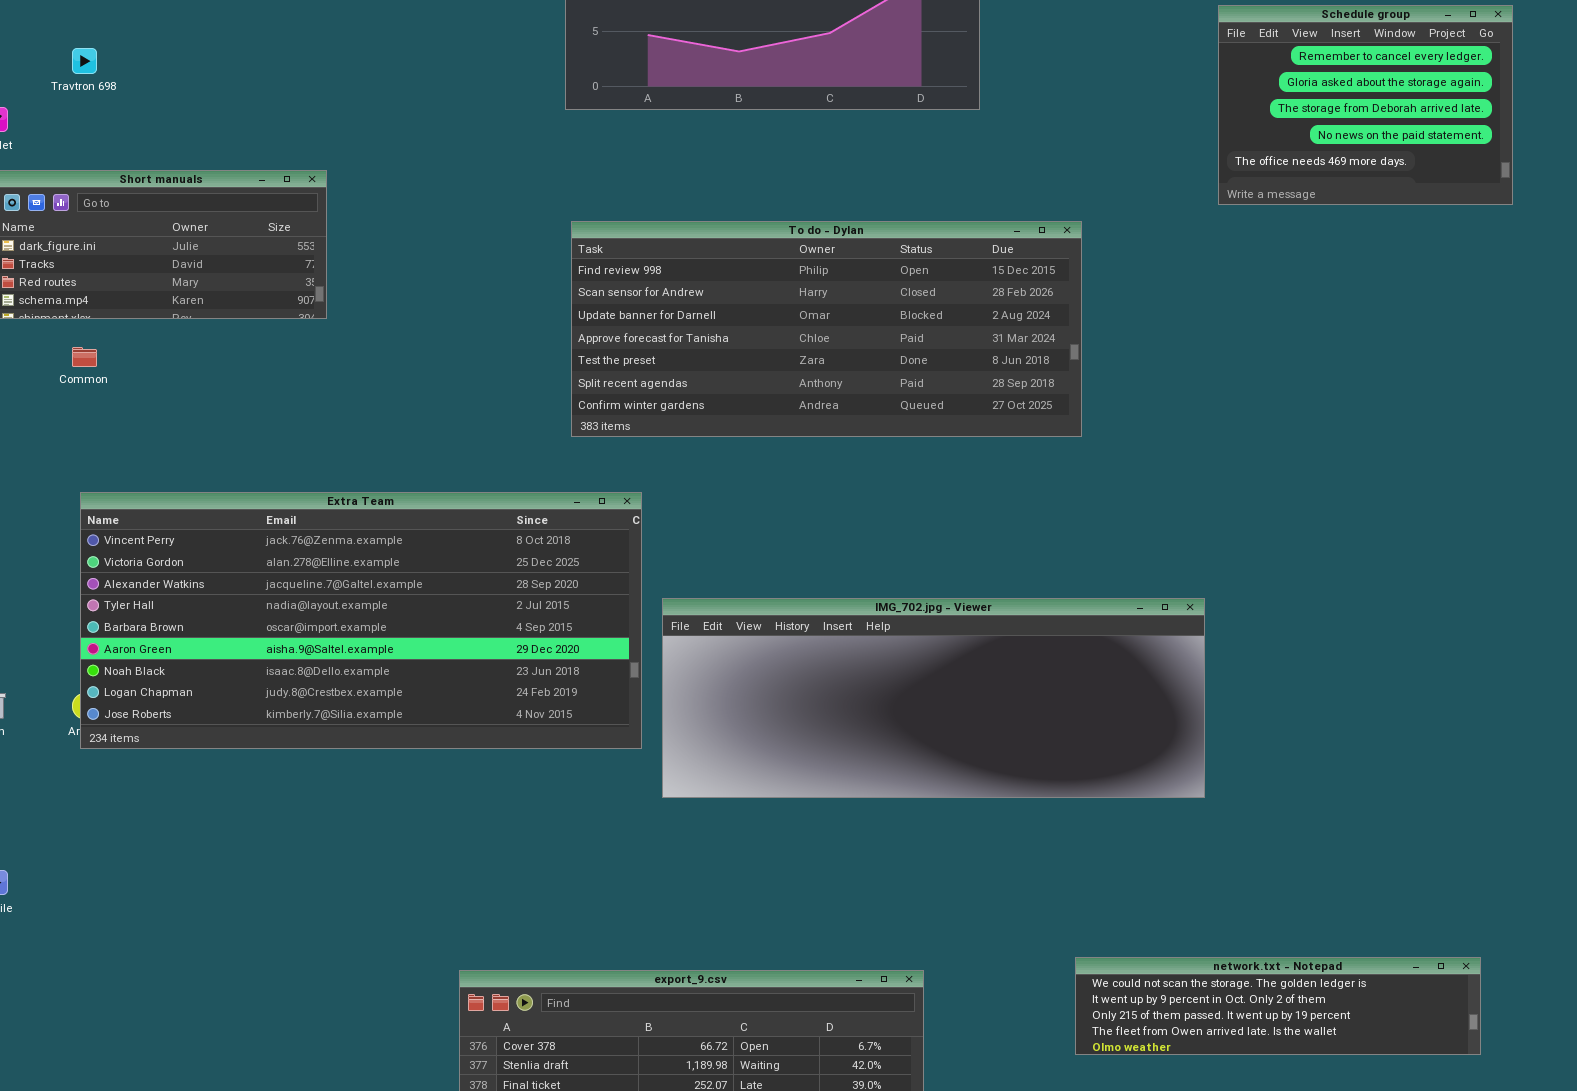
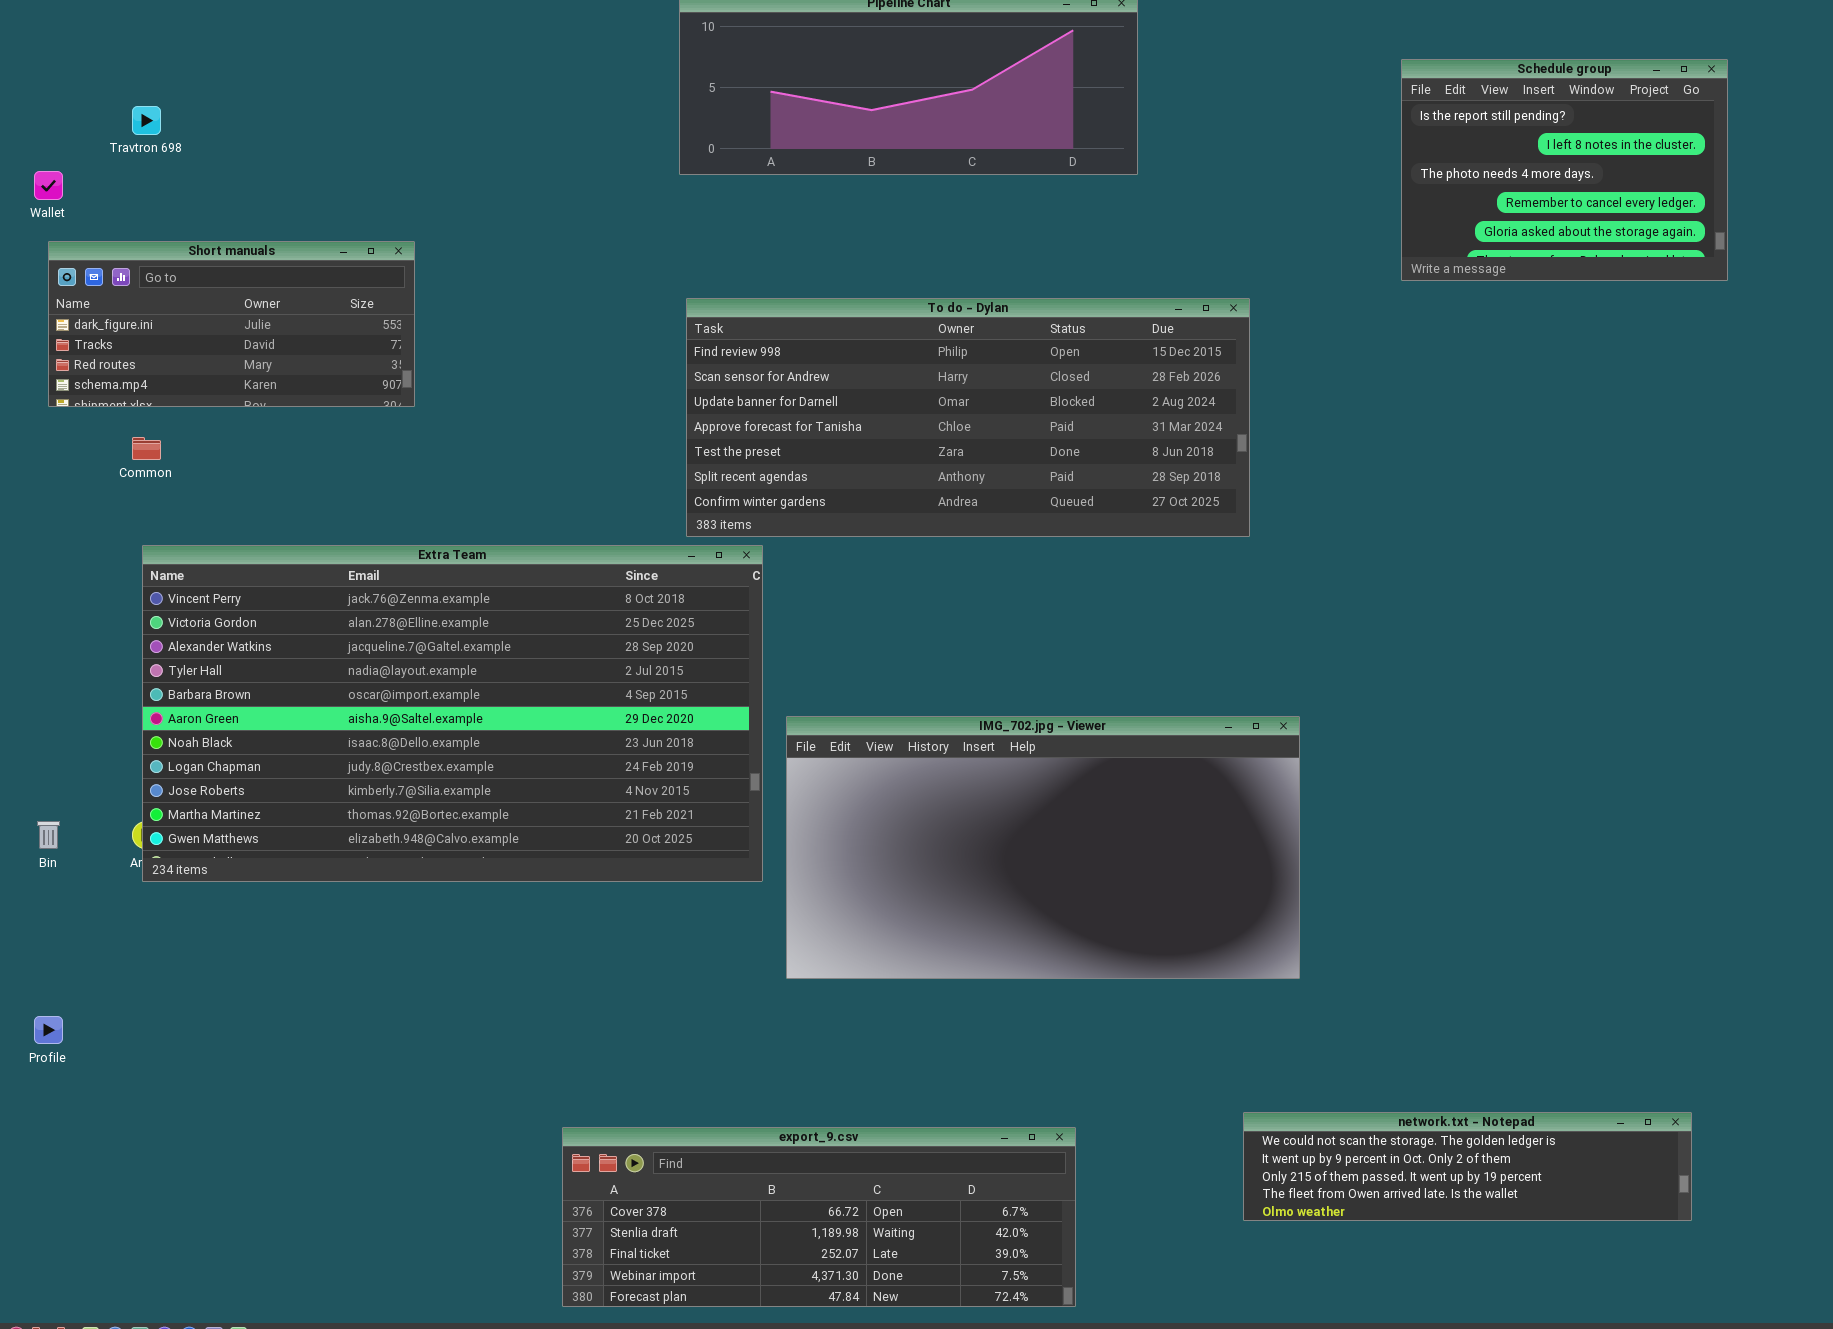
Schedule group: [1218,5,1513,205] -> [1401,59,1728,281], scrolled up 3 rows
Extra Team: [80,492,642,749] -> [142,545,763,882], resized
IMG_702.jpg - Viewer: [662,598,1205,798] -> [786,716,1300,979], resized

